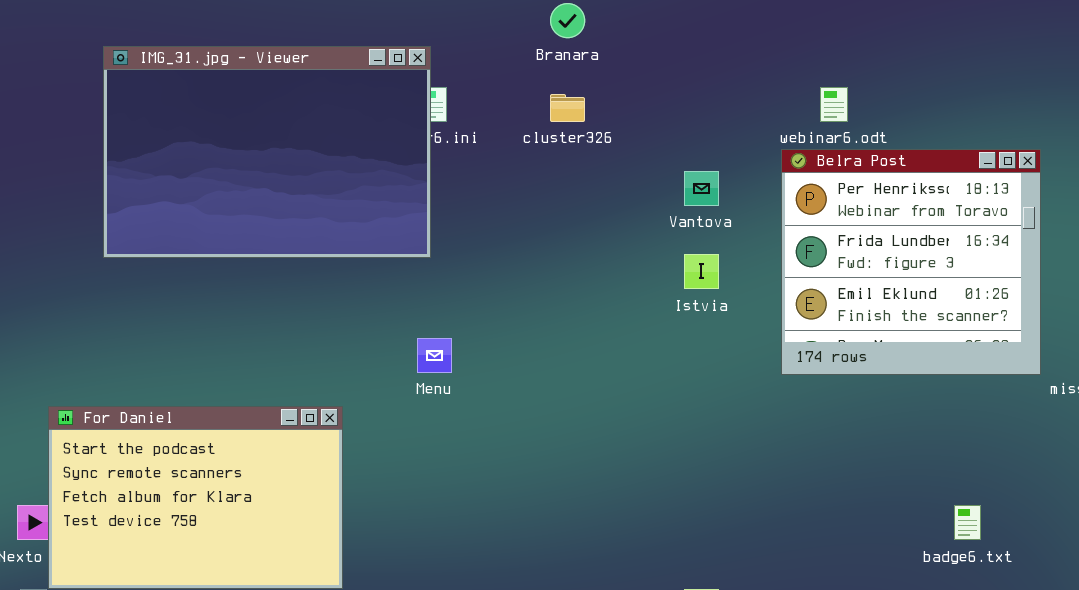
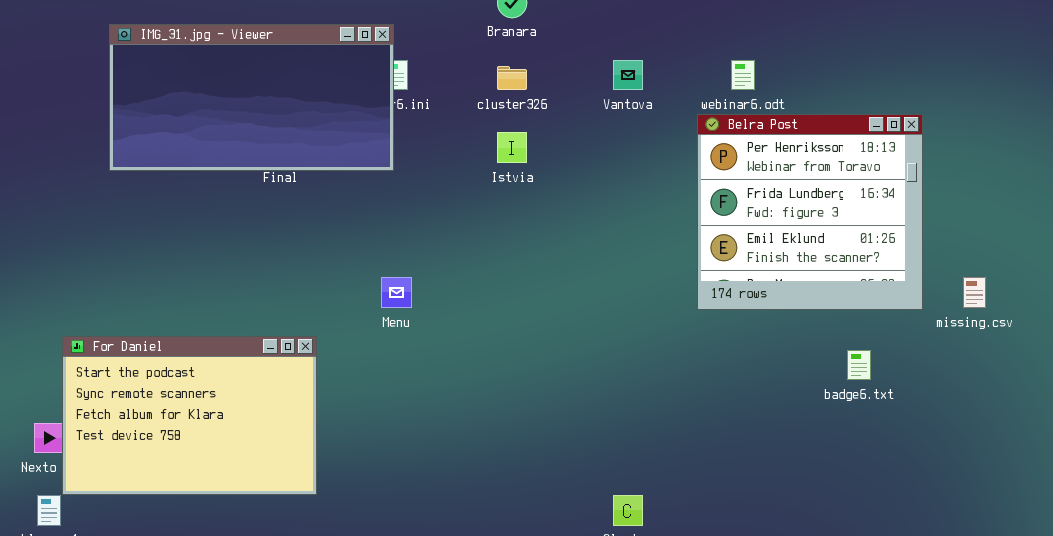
IMG_31.jpg - Viewer: [103,46,431,258] -> [109,24,394,171], resized
Vantova: [684,171,719,206] -> [613,60,643,90], moved
Istvia: [684,254,719,289] -> [497,132,527,163], moved
badge6.txt: [954,505,981,540] -> [847,350,871,380], moved

